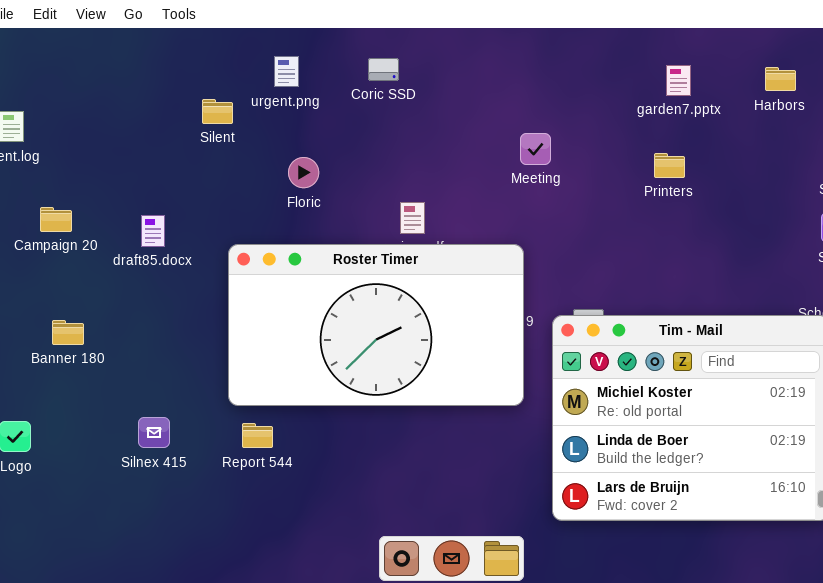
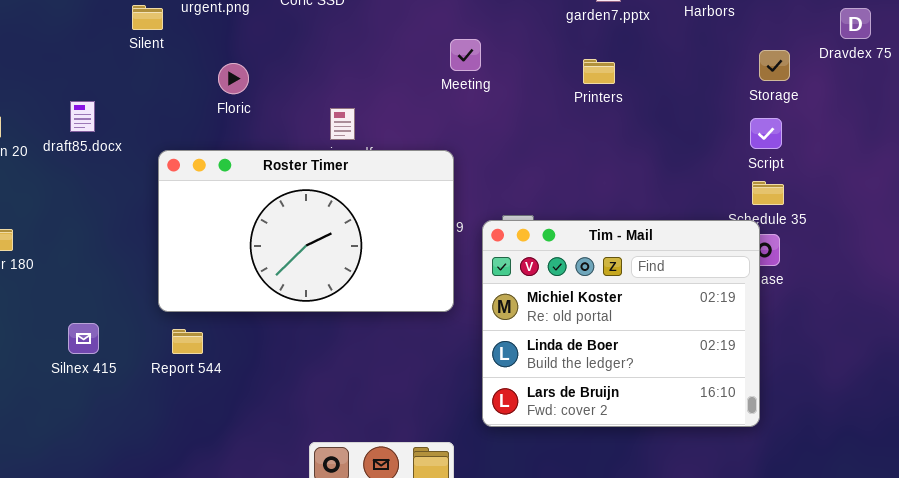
draft85.docx: [141,215,165,247] -> [70,101,95,132], moved

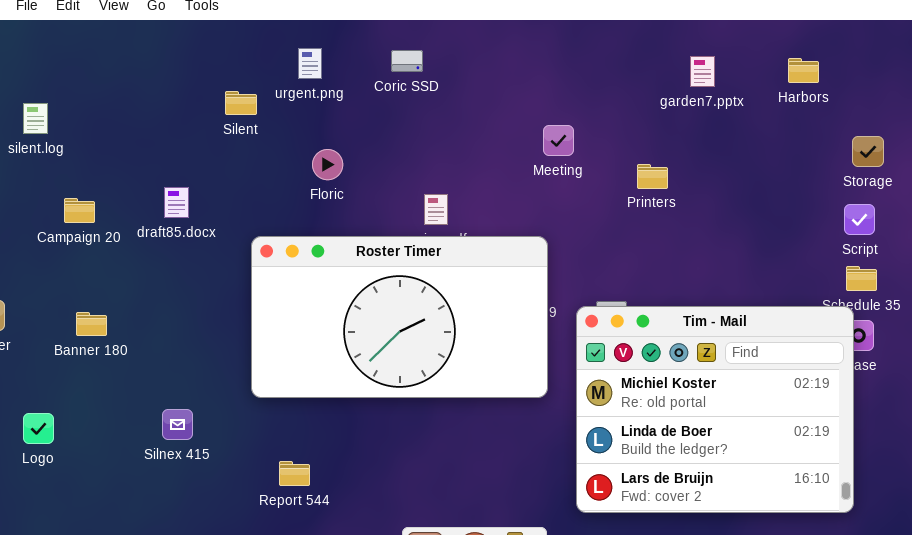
Printers: [583,59,615,84] -> [637,164,668,189], moved
Report 544: [172,329,203,354] -> [279,461,310,486], moved

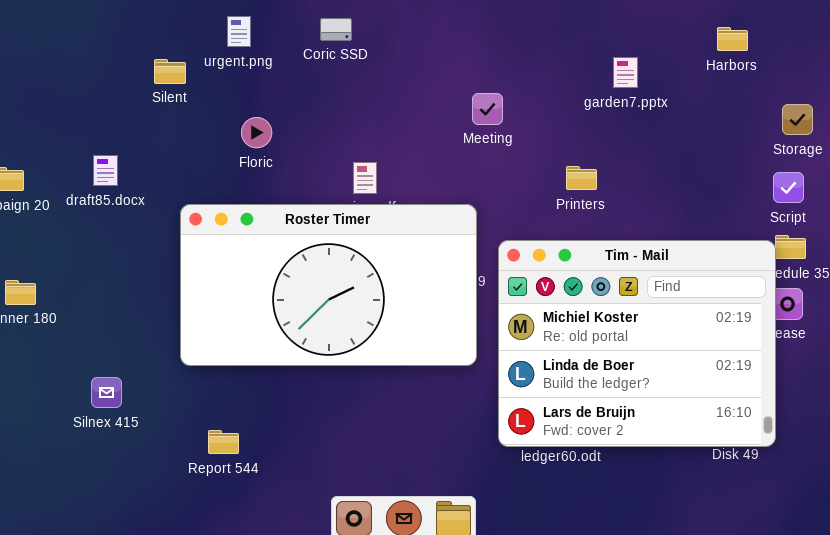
garden7.pptx: [690,56,715,87] -> [613,57,638,88], moved
Printers: [637,164,668,189] -> [566,166,597,190], moved
Tim - Mail: [576,306,854,513] -> [498,240,776,447], moved

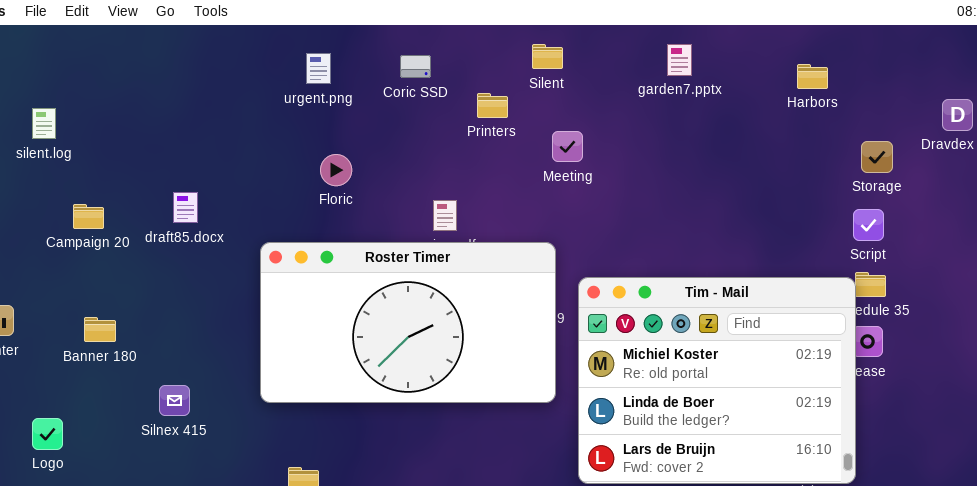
garden7.pptx: [613,57,638,88] -> [667,44,692,76], moved
Silent: [154,59,186,84] -> [532,44,563,69], moved
Printers: [566,166,597,190] -> [477,93,508,118], moved
Silnex 415: [91,377,122,408] -> [159,385,190,416], moved

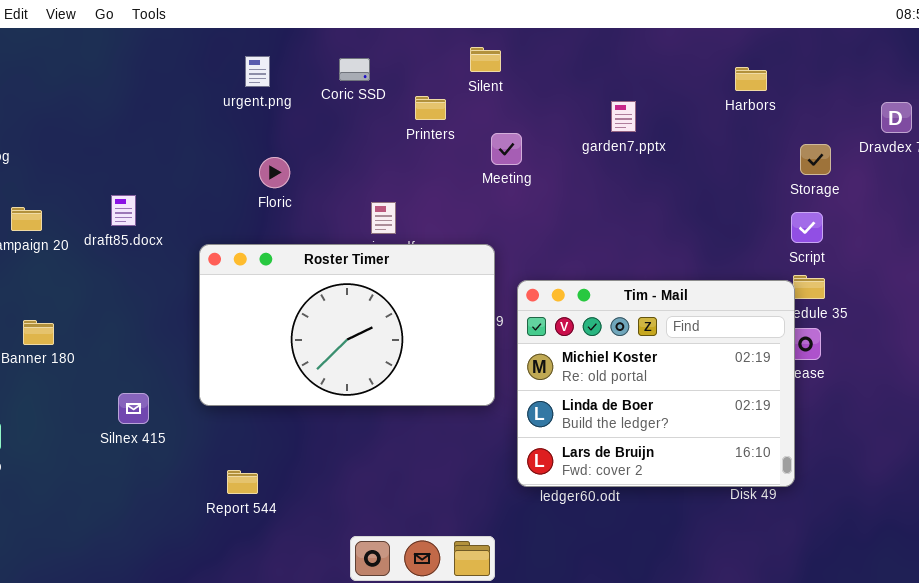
garden7.pptx: [667,44,692,76] -> [611,101,636,132], moved
Silnex 415: [159,385,190,416] -> [118,393,149,424], moved

